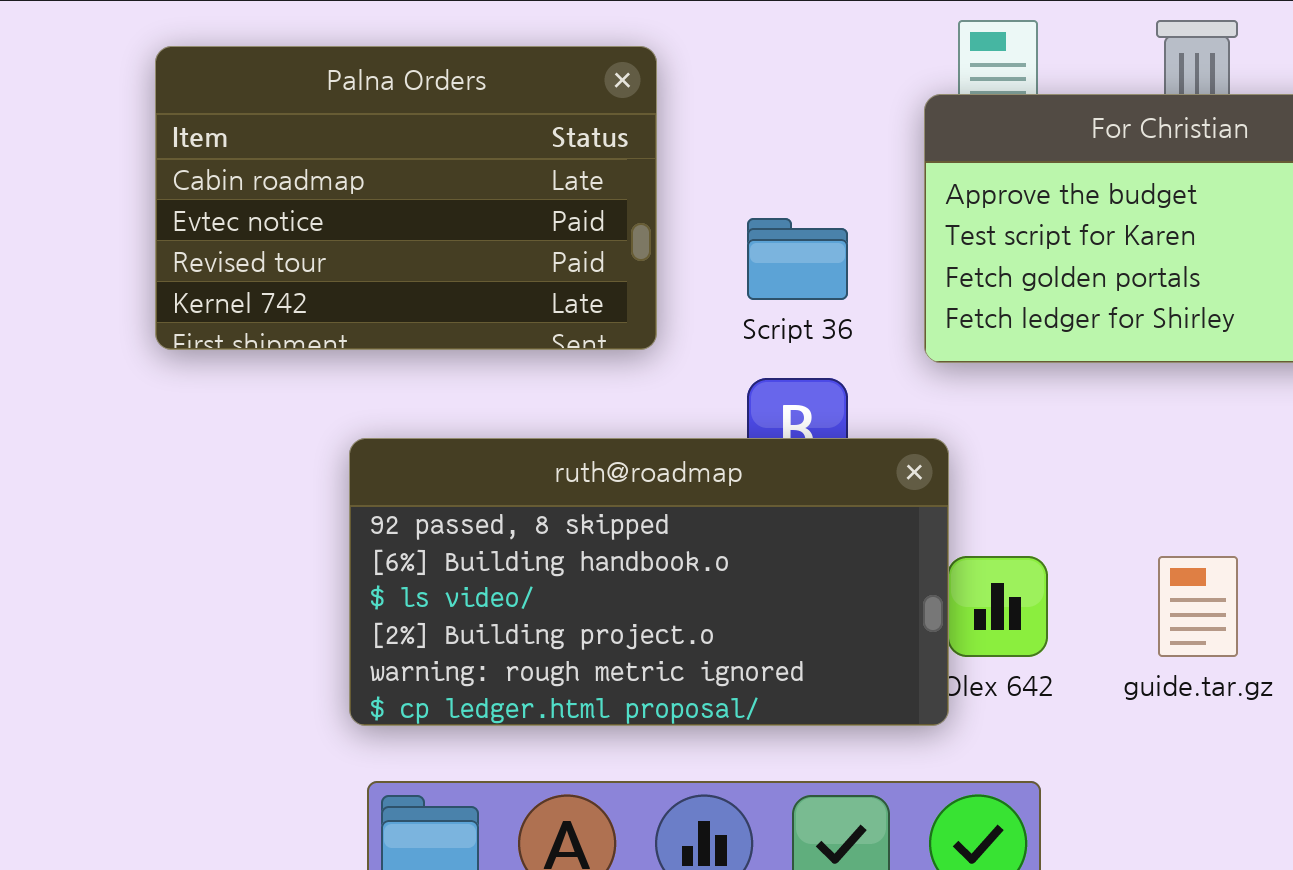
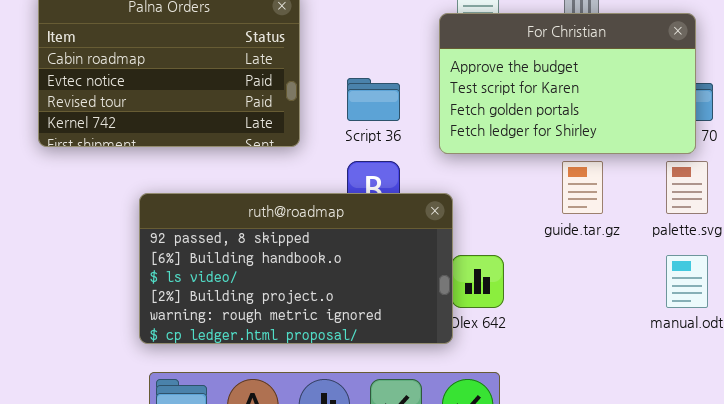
guide.tar.gz: [1158,556,1238,657] -> [562,161,603,214], moved

